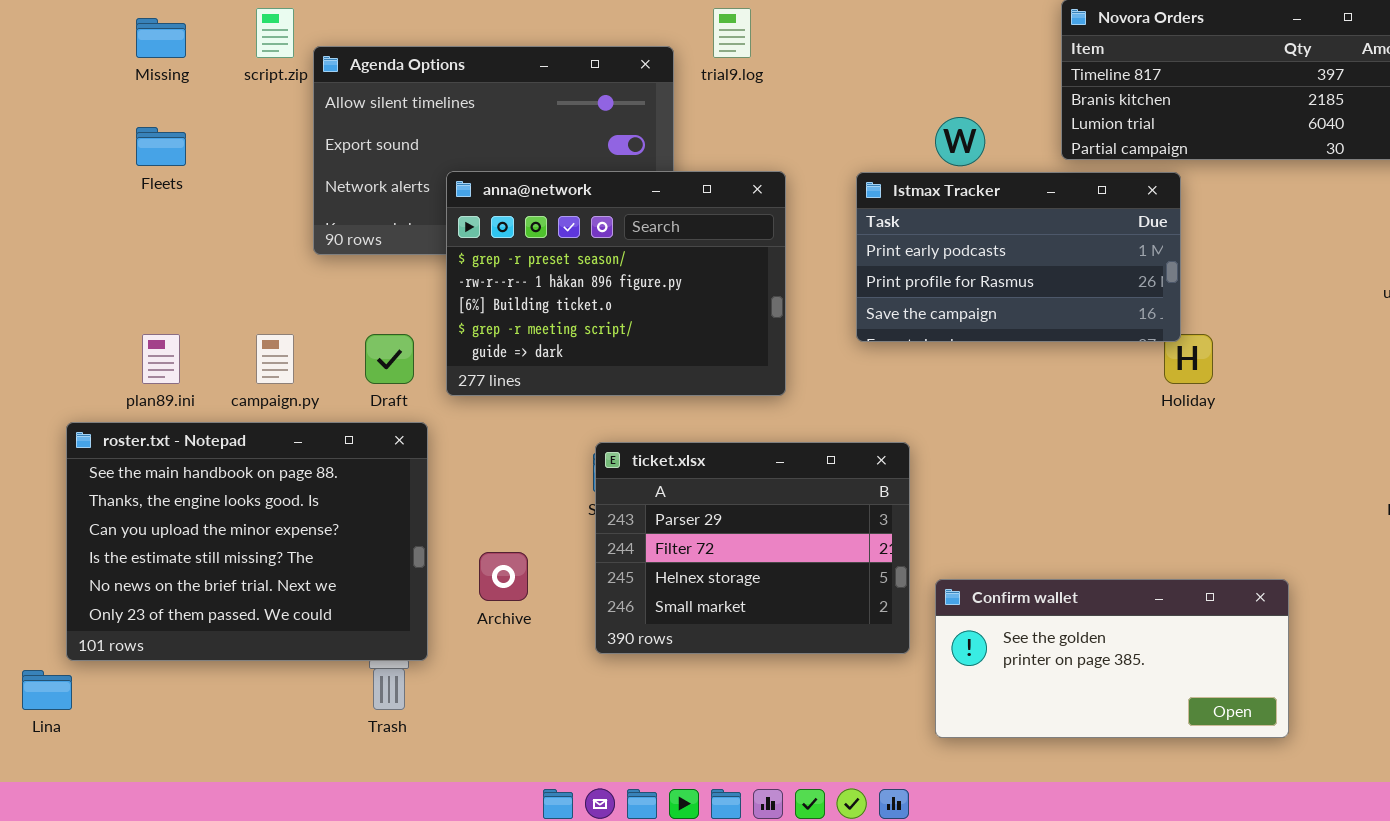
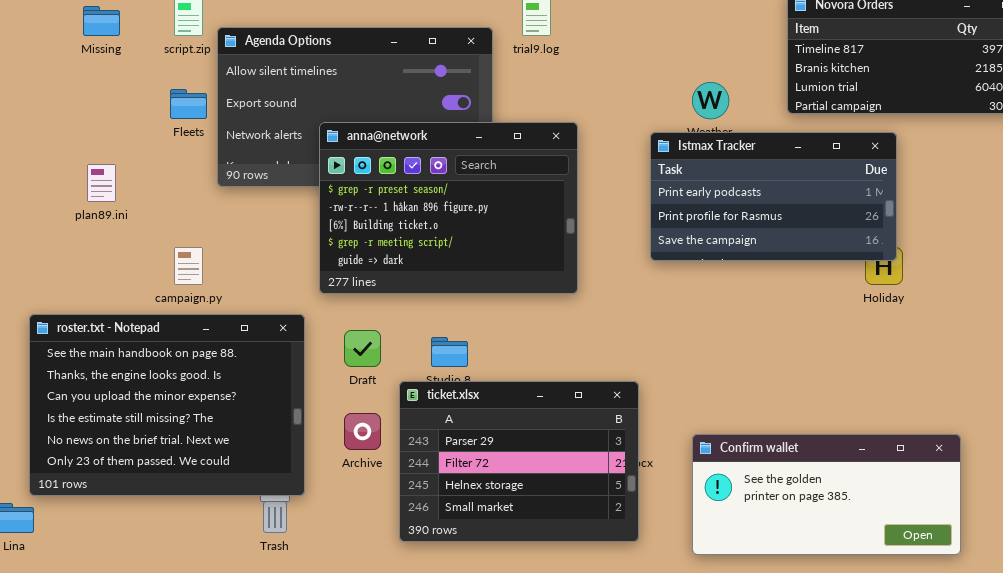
Fleets: [136,127,186,166] -> [170,89,207,119], moved
Istmax Tracker: [856,172,1181,342] -> [650,132,897,261], moved
plan89.ini: [142,334,180,384] -> [87,164,116,202], moved
Draft: [365,334,414,384] -> [344,330,381,367], moved
ticket.xlsx: [595,442,910,654] -> [399,381,639,542], moved

